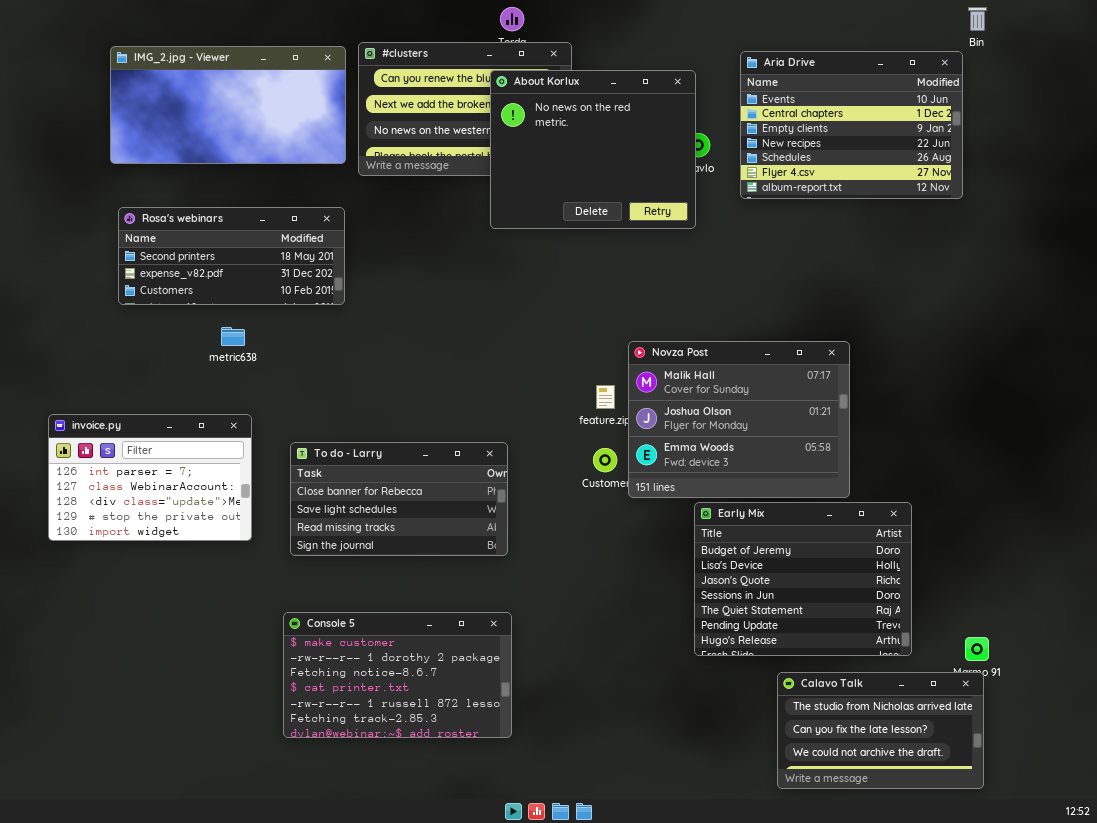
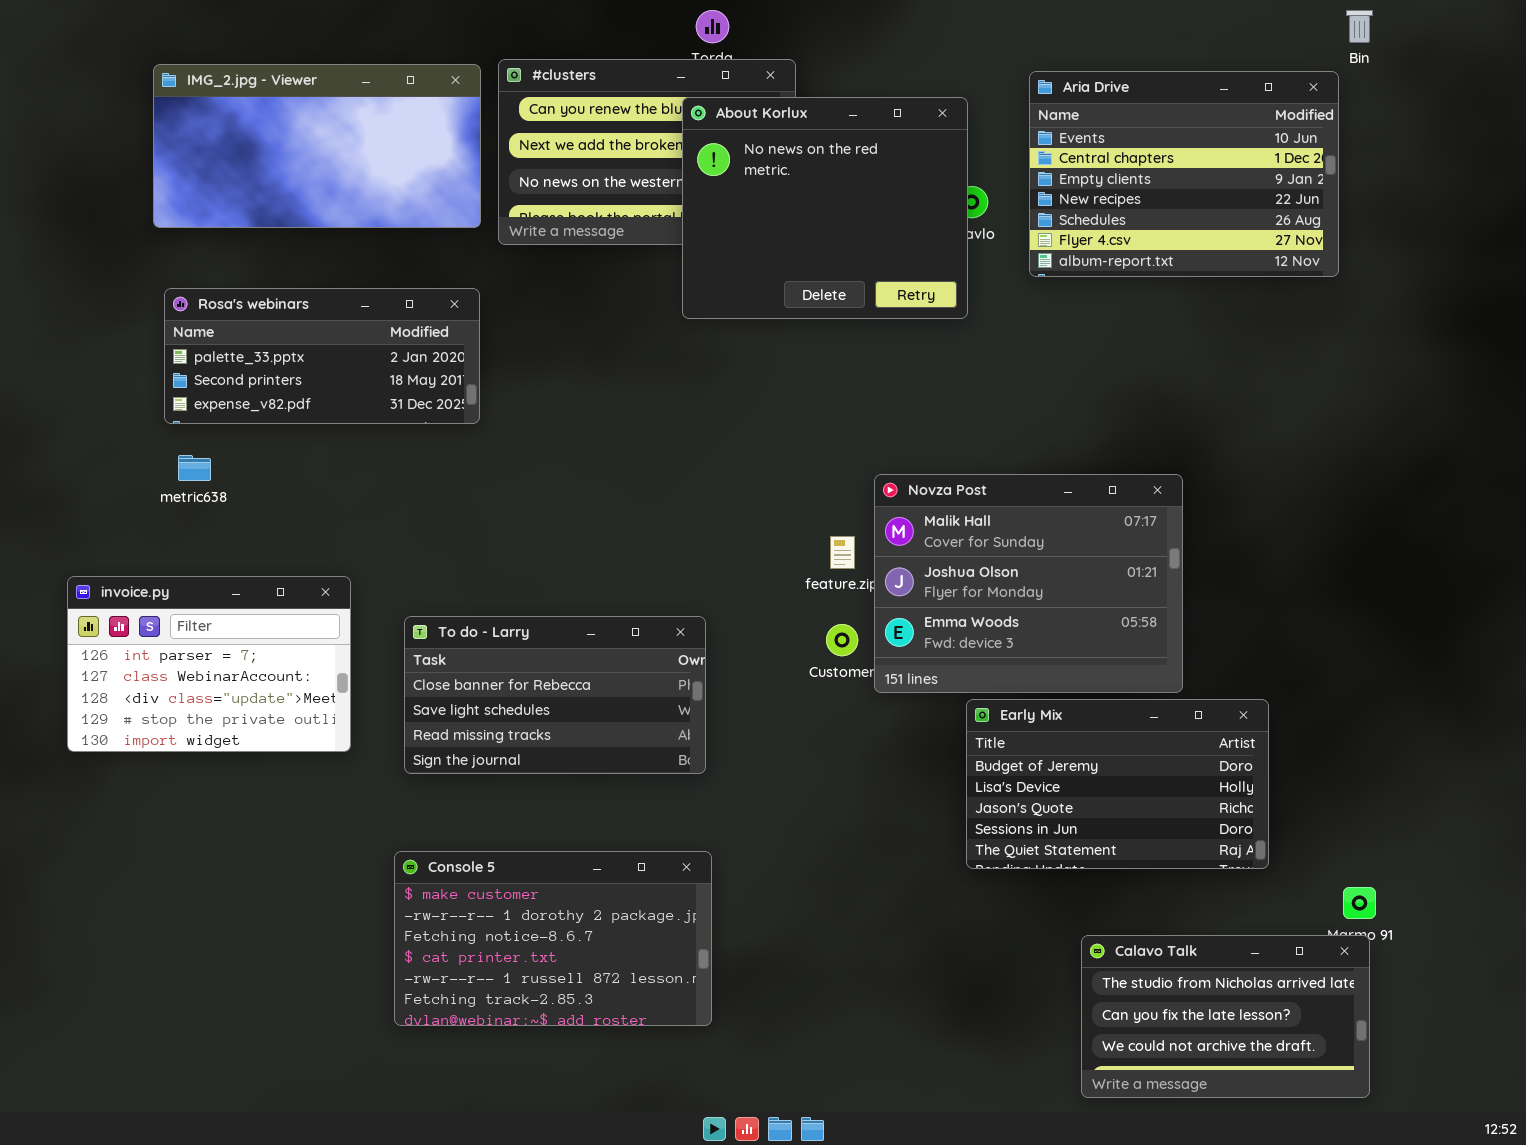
Rosa's webinars: [118,207,345,305] -> [164,288,480,424], scrolled up 1 row
metric638: [221,327,245,346] -> [178,455,211,481], moved
Early Mix: [694,502,912,656] -> [966,699,1269,869], resized

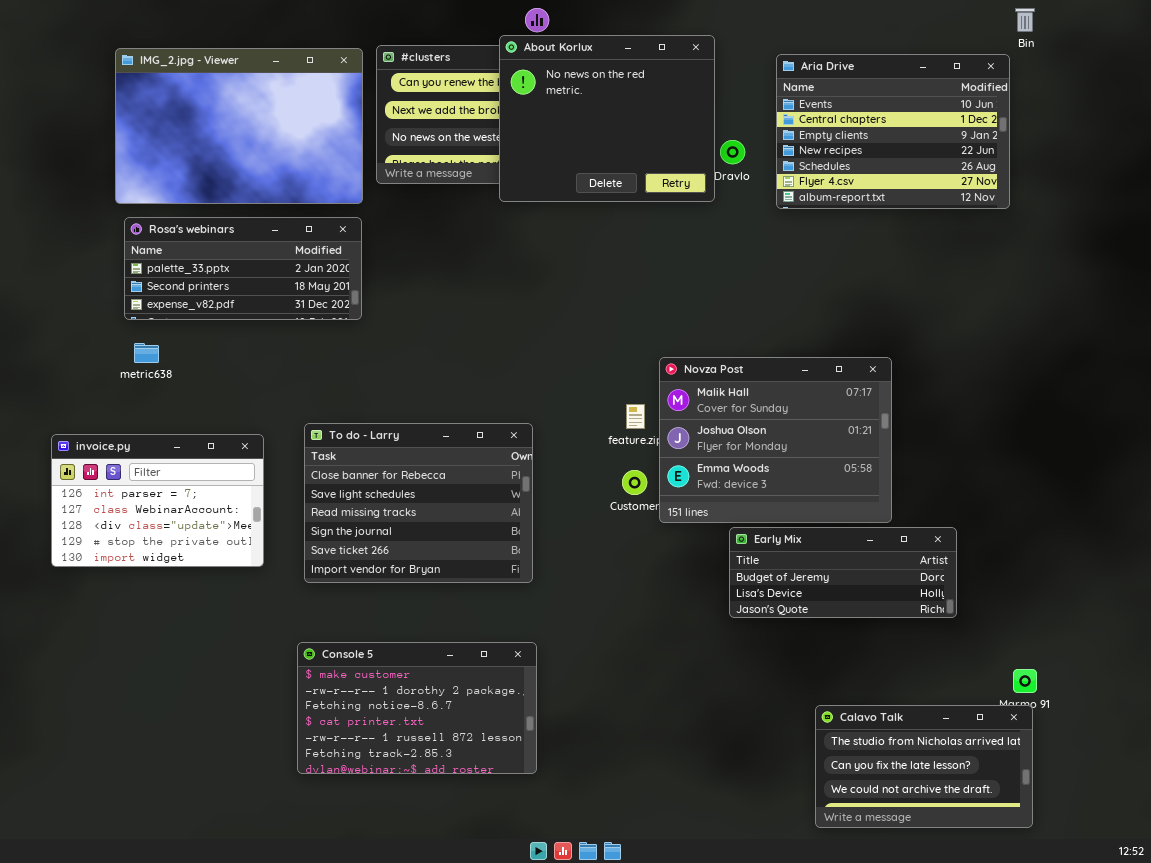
IMG_2.jpg - Viewer: [153,64,481,228] -> [115,48,363,204], resized
About Korlux: [682,97,968,319] -> [499,35,715,202], moved
To do - Larry: [404,616,706,774] -> [304,423,533,583], resized
Early Mix: [966,699,1269,869] -> [729,527,957,618], resized

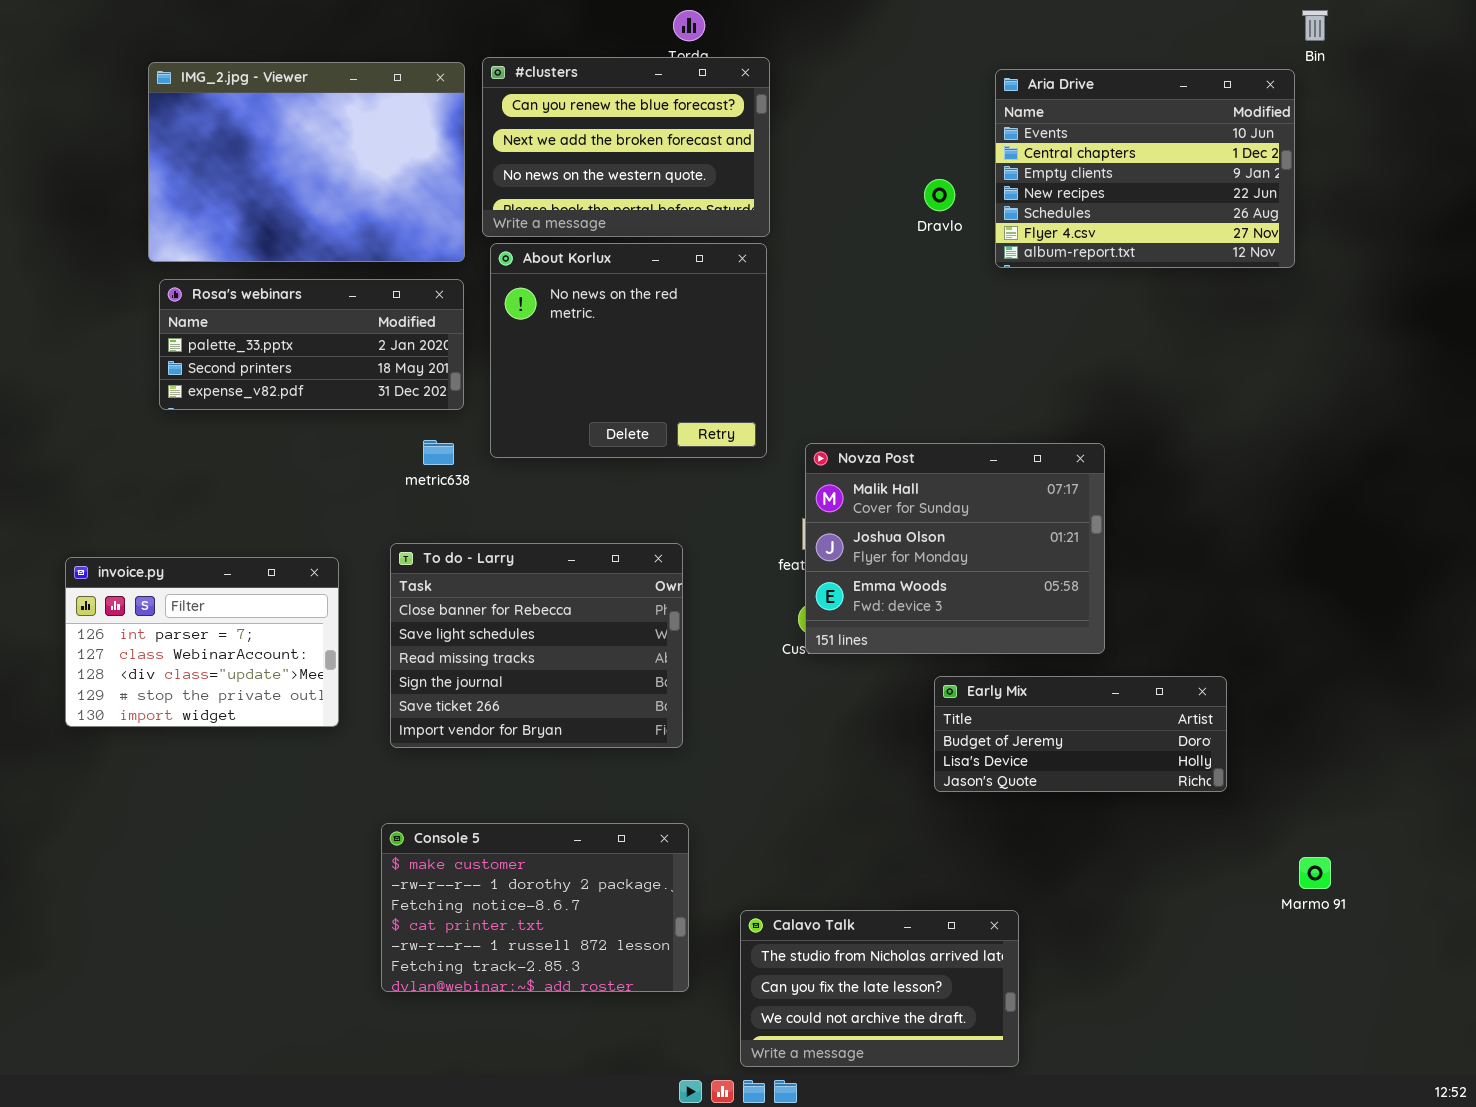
About Korlux: [499,35,715,202] -> [490,243,767,458], moved
metric638: [134,343,159,363] -> [423,440,454,465], moved
Novza Post: [659,357,892,523] -> [805,443,1105,654], moved
Calavo Talk: [815,705,1033,828] -> [740,910,1019,1067], moved

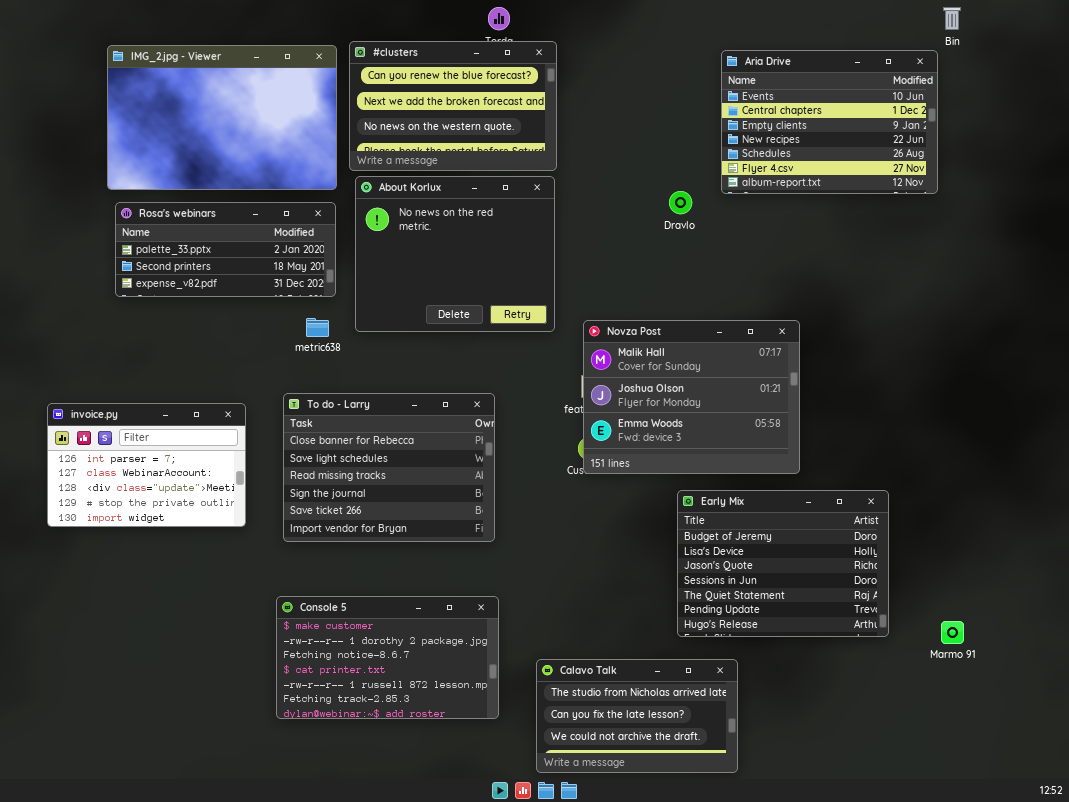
Dravlo: [924,179,955,211] -> [669,191,692,214], moved
Early Mix: [934,676,1227,792] -> [677,490,889,637], resized

